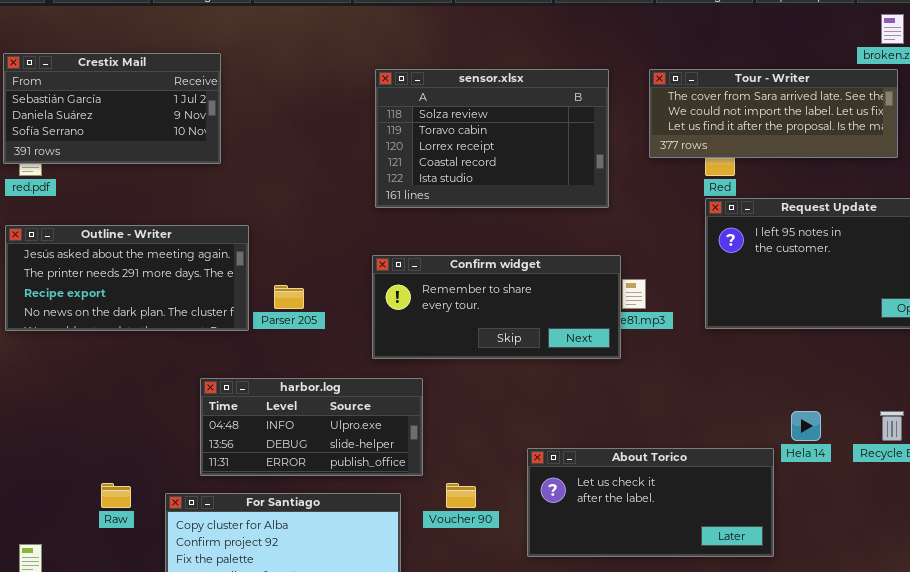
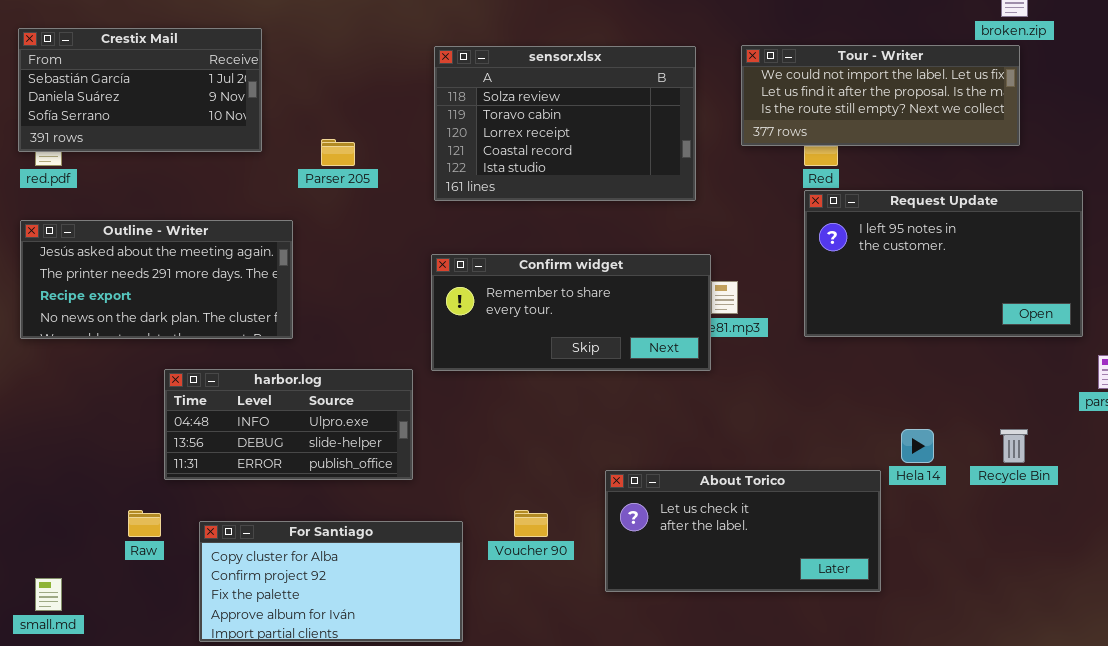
Tour - Writer: [649,69,898,158] -> [741,45,1020,146], scrolled down 1 row
Parser 205: [274,285,304,309] -> [321,139,355,166], moved
harbor.log: [200,378,423,476] -> [164,369,413,480], moved

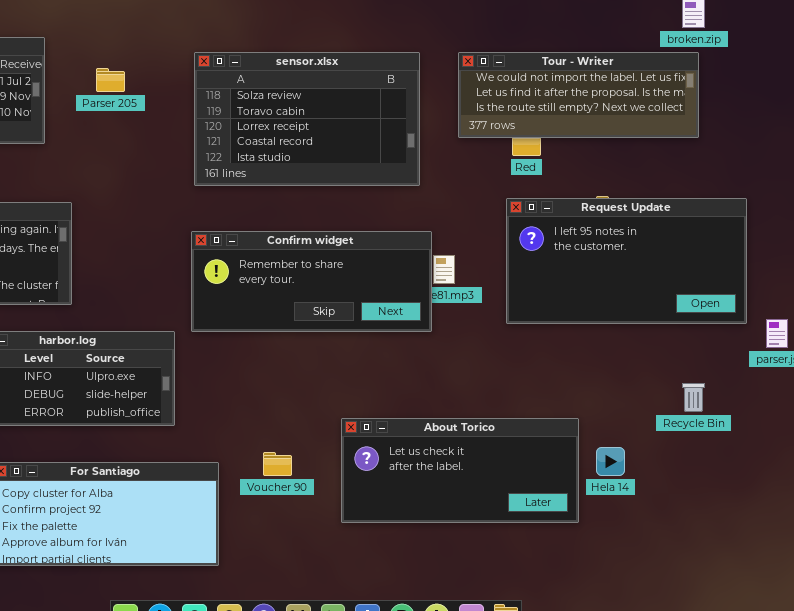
Parser 205: [321,139,355,166] -> [96,68,125,92], moved
Request Update: [804,190,1083,337] -> [506,198,747,324], moved
Hela 14: [901,429,934,463] -> [596,447,625,476], moved

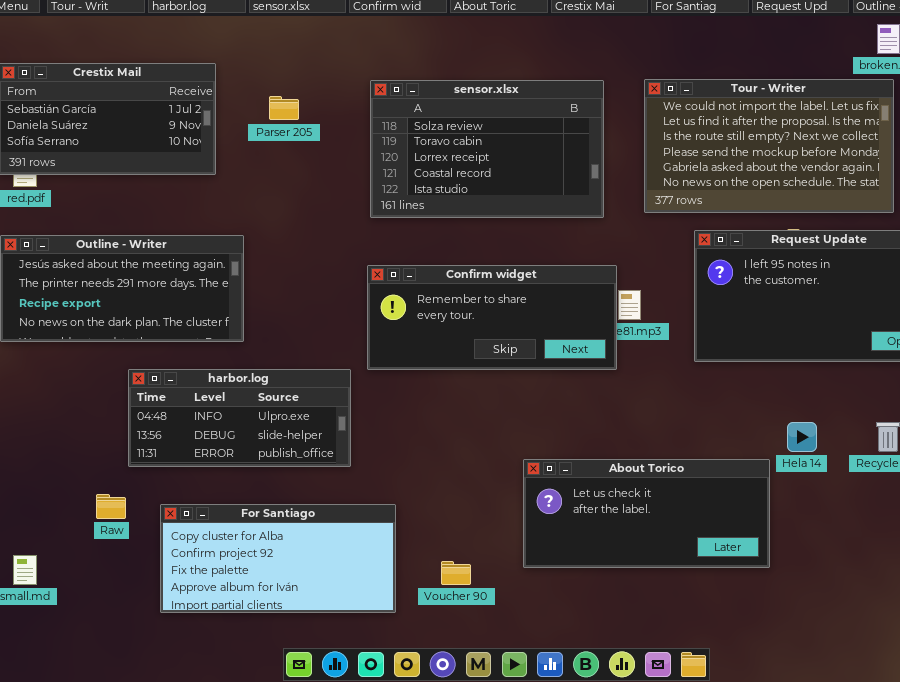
Tour - Writer: [458,52,699,138] -> [644,79,894,213], resized
Hela 14: [596,447,625,476] -> [787,422,817,452], moved
Voucher 90: [263,452,292,476] -> [441,561,471,585], moved

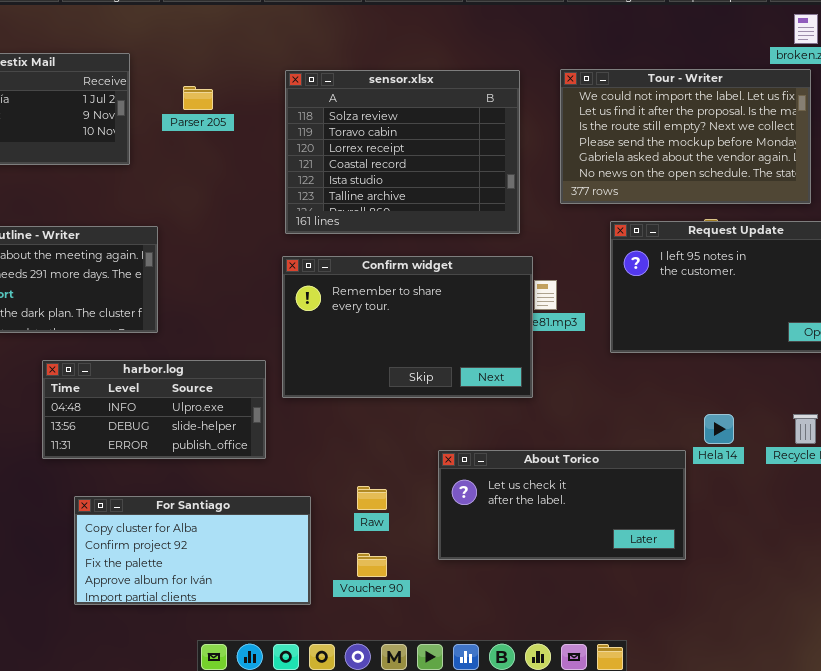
sensor.xlsx: [370,80,604,218] -> [285,70,520,234], resized
Confirm widget: [367,265,617,370] -> [282,256,533,398], resized
Raw: [96,494,126,519] -> [357,486,387,510], moved

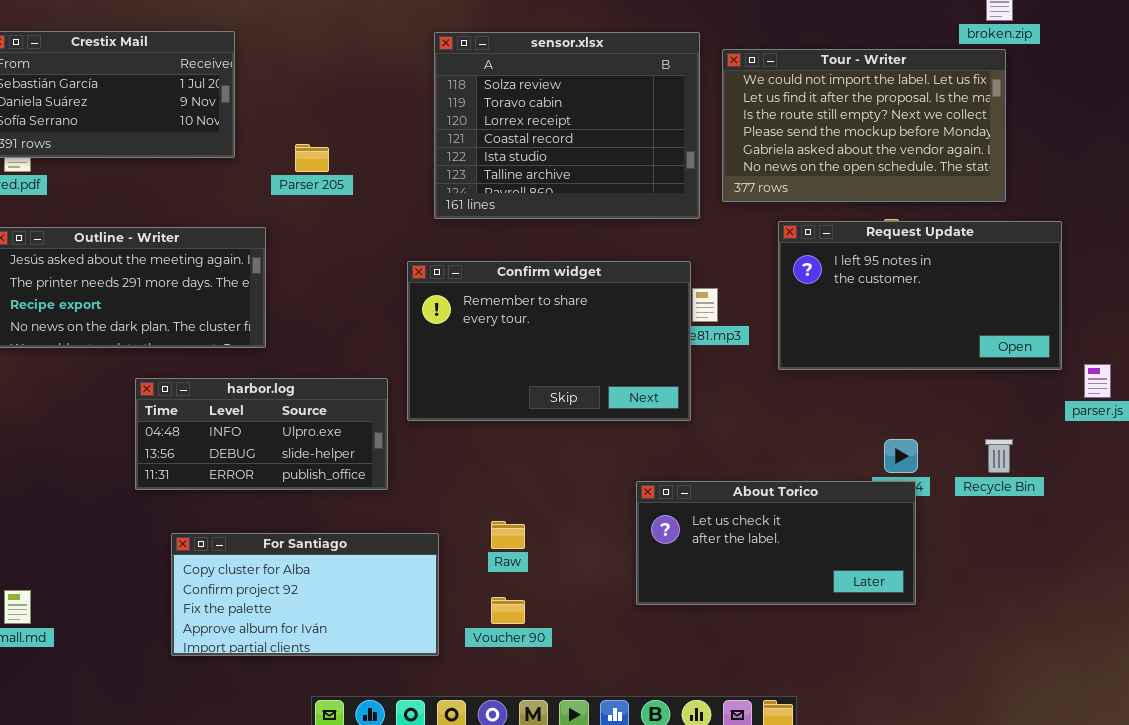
sensor.xlsx: [285,70,520,234] -> [434,32,700,219], moved
Parser 205: [183,86,213,110] -> [295,144,329,172], moved
About Torico: [438,450,686,560] -> [636,481,916,605], moved

